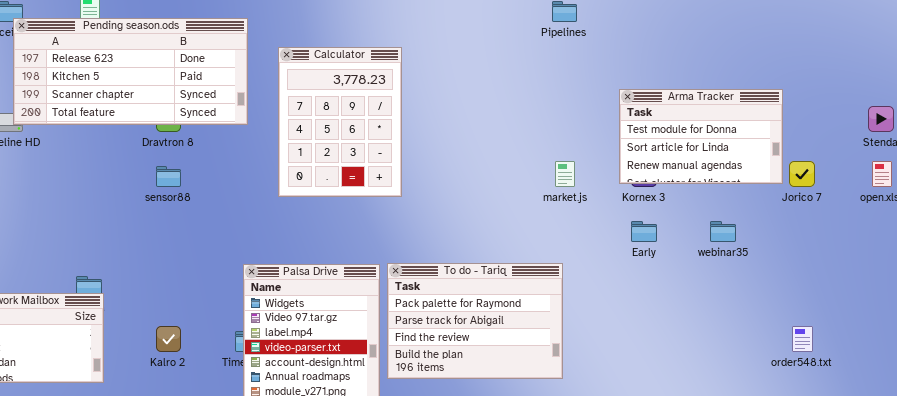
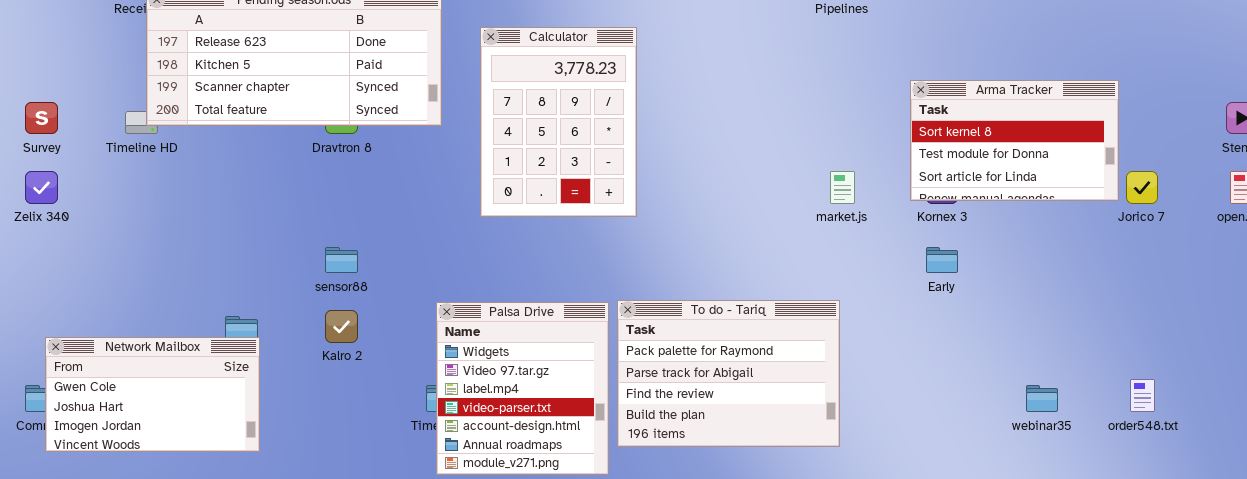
Arma Tracker: [619,89,783,184] -> [910,80,1119,201], scrolled up 1 row
sensor88: [156,166,181,187] -> [325,247,358,273], moved
webinar35: [710,221,736,242] -> [1026,385,1058,412], moved
Kalro 2: [156,326,181,352] -> [325,310,358,343], moved

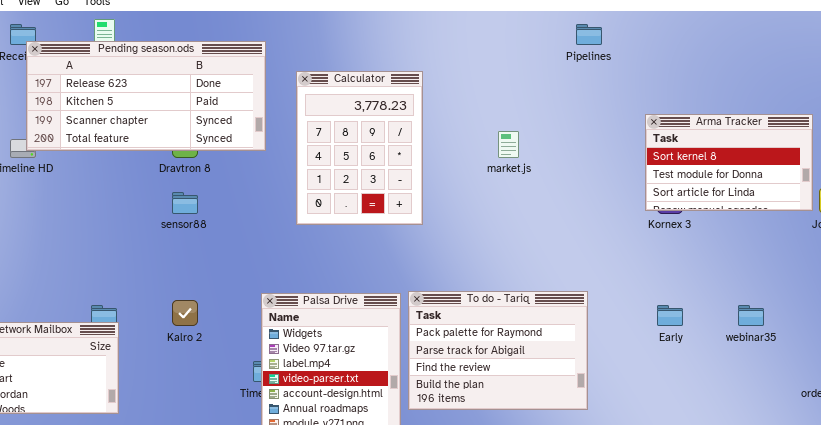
market.js: [830,171,855,204] -> [498,131,519,158], moved
sensor88: [325,247,358,273] -> [172,192,198,214], moved
Early: [926,247,958,273] -> [657,305,683,326], moved
webinar35: [1026,385,1058,412] -> [738,305,764,326], moved

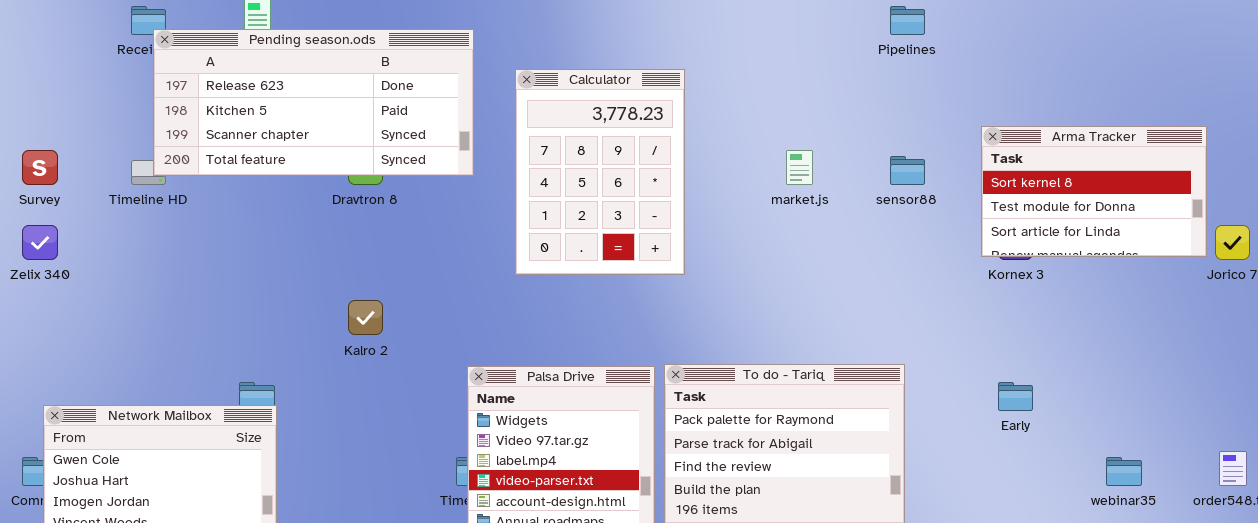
sensor88: [172,192,198,214] -> [890,156,925,185], moved
Kalro 2: [172,300,198,326] -> [348,300,383,335], moved
webinar35: [738,305,764,326] -> [1106,457,1142,486], moved

